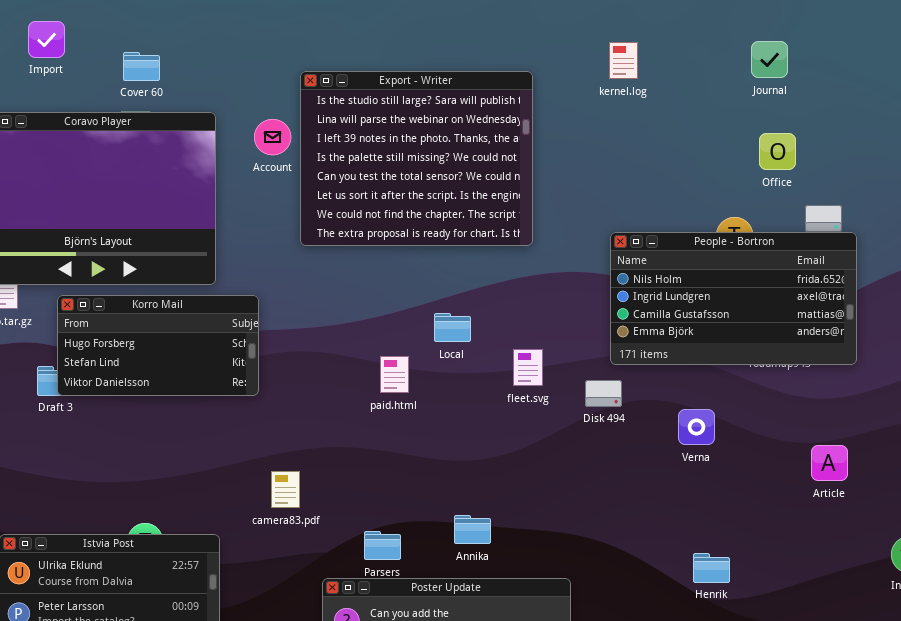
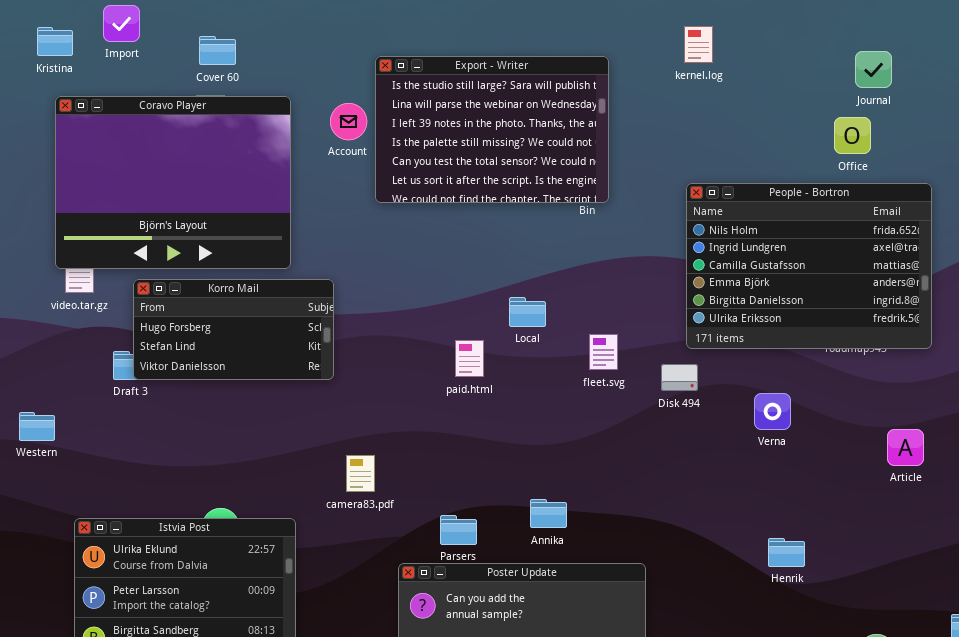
Journal: [751,41,788,78] -> [855,51,892,88], moved
Export - Writer: [300,71,533,246] -> [375,56,609,203], resized
People - Bortron: [610,232,857,365] -> [686,183,932,349], resized

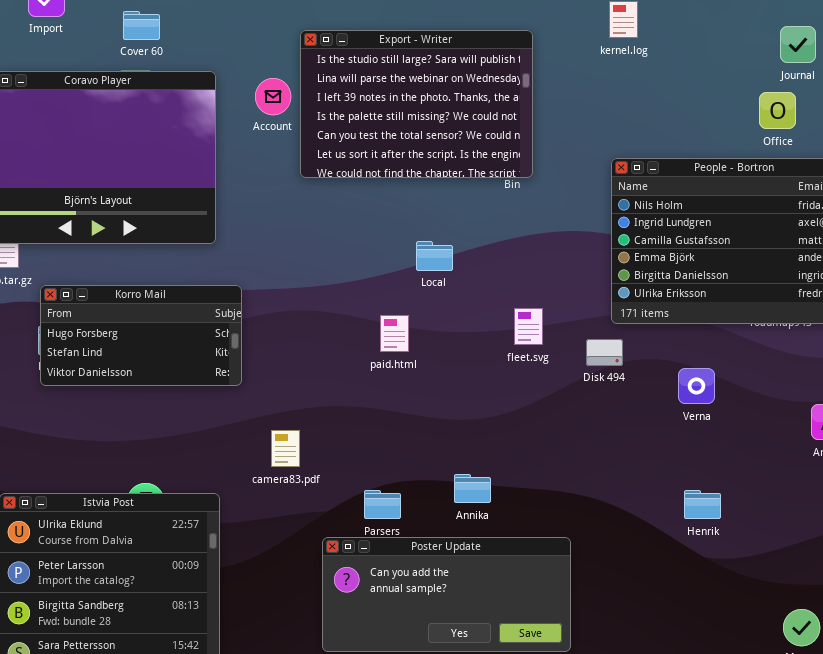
Korro Mail: [133,279,334,380] -> [40,285,242,386], moved
Local: [509,297,546,327] -> [416,241,453,271], moved
Henrik: [768,538,805,567] -> [684,490,721,519], moved

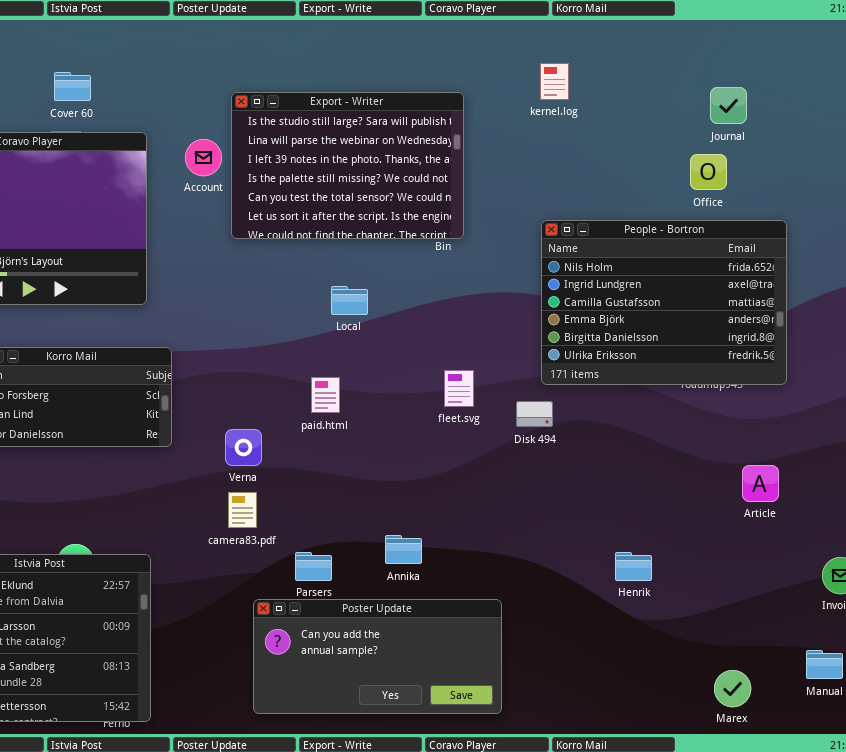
Local: [416,241,453,271] -> [331,286,368,315], moved
Verna: [678,368,715,404] -> [225,429,262,466], moved
camera83.pdf: [271,430,300,467] -> [228,492,257,528], moved

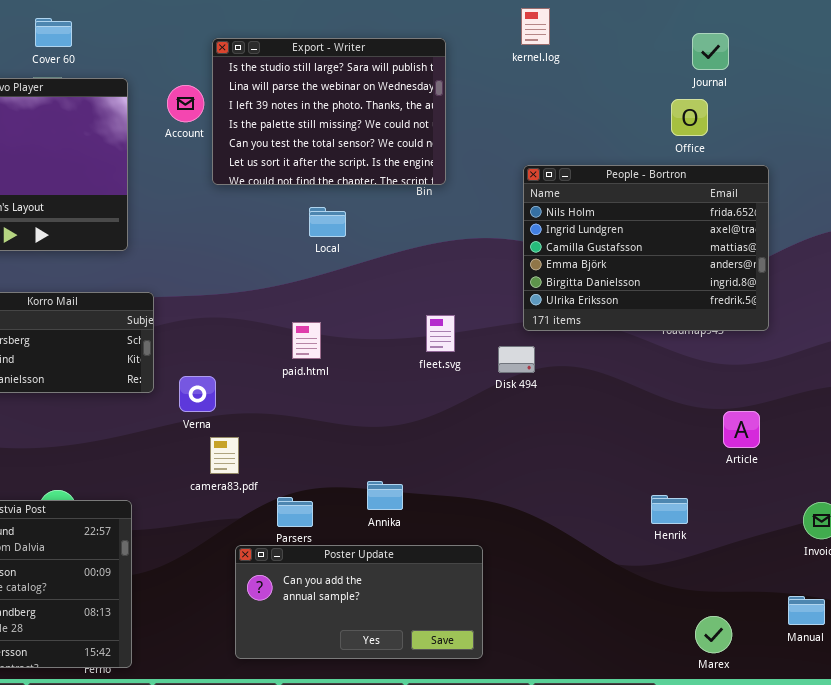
Local: [331,286,368,315] -> [309,207,346,237], moved
Verna: [225,429,262,466] -> [179,376,216,412], moved
Henrik: [615,552,652,581] -> [651,495,688,524], moved

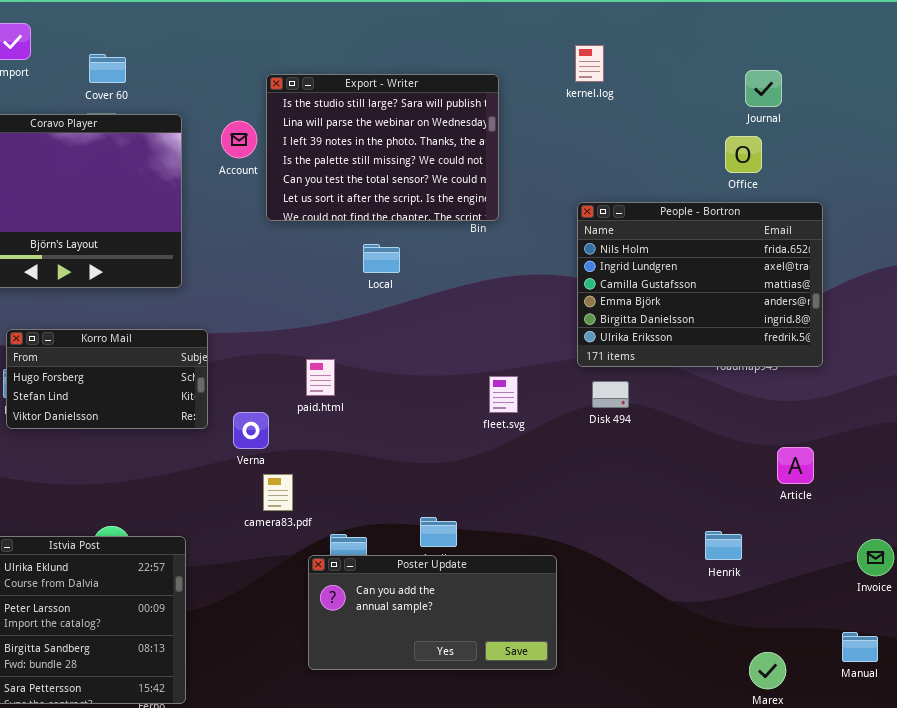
fleet.svg: [426,315,455,352] -> [489,376,518,413], moved
paid.html: [292,322,321,359] -> [306,359,335,396], moved
Disk 494: [498,346,535,373] -> [592,381,629,408], moved
Poster Update: [235,545,483,659] -> [308,555,557,670], moved

